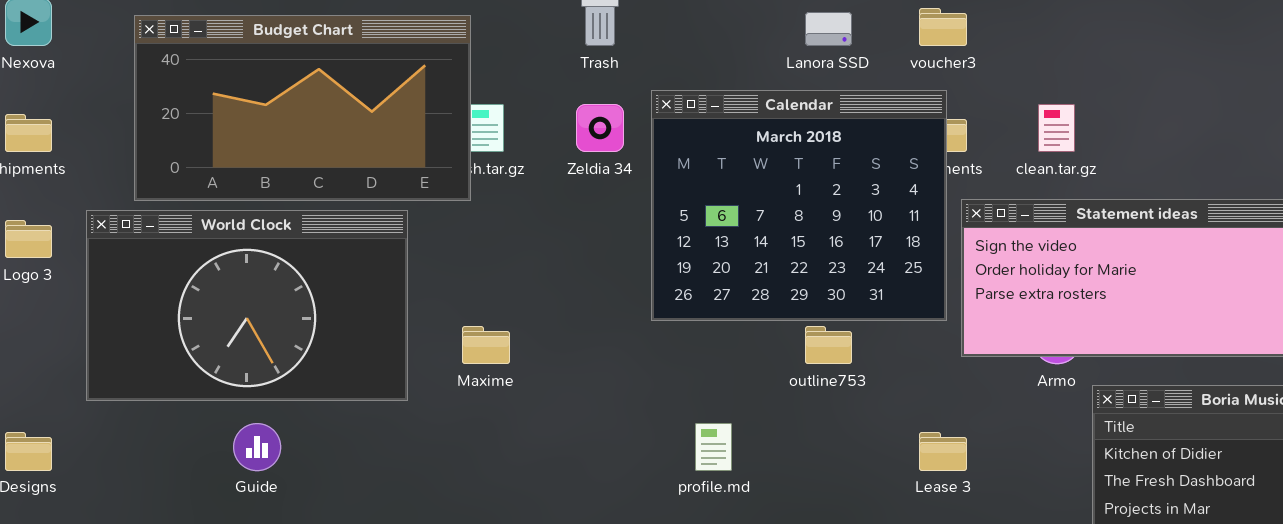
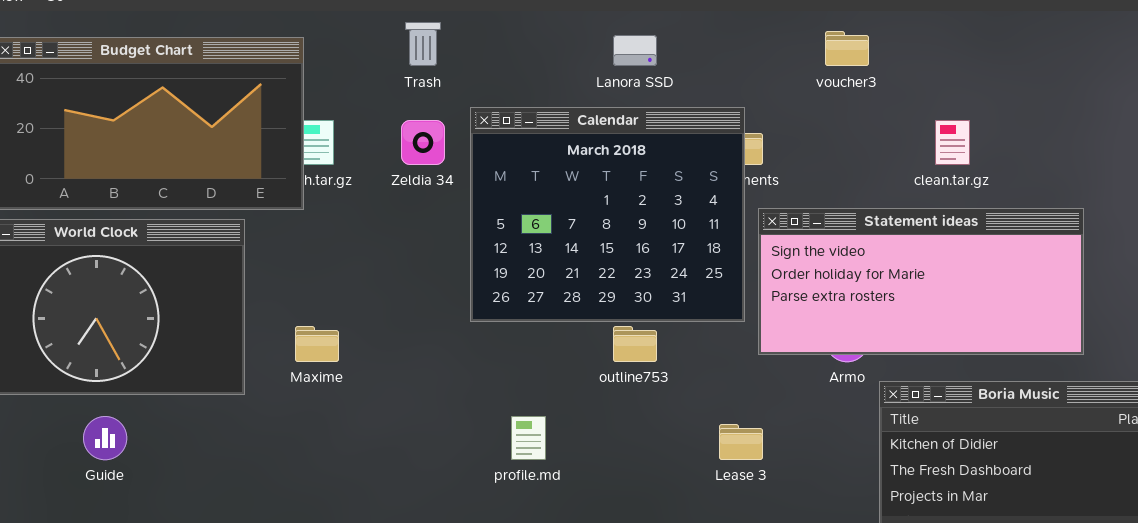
voucher3: [919,8,967,46] -> [825,31,869,66], moved
clean.tar.gz: [1038,104,1075,152] -> [935,120,970,165], moved

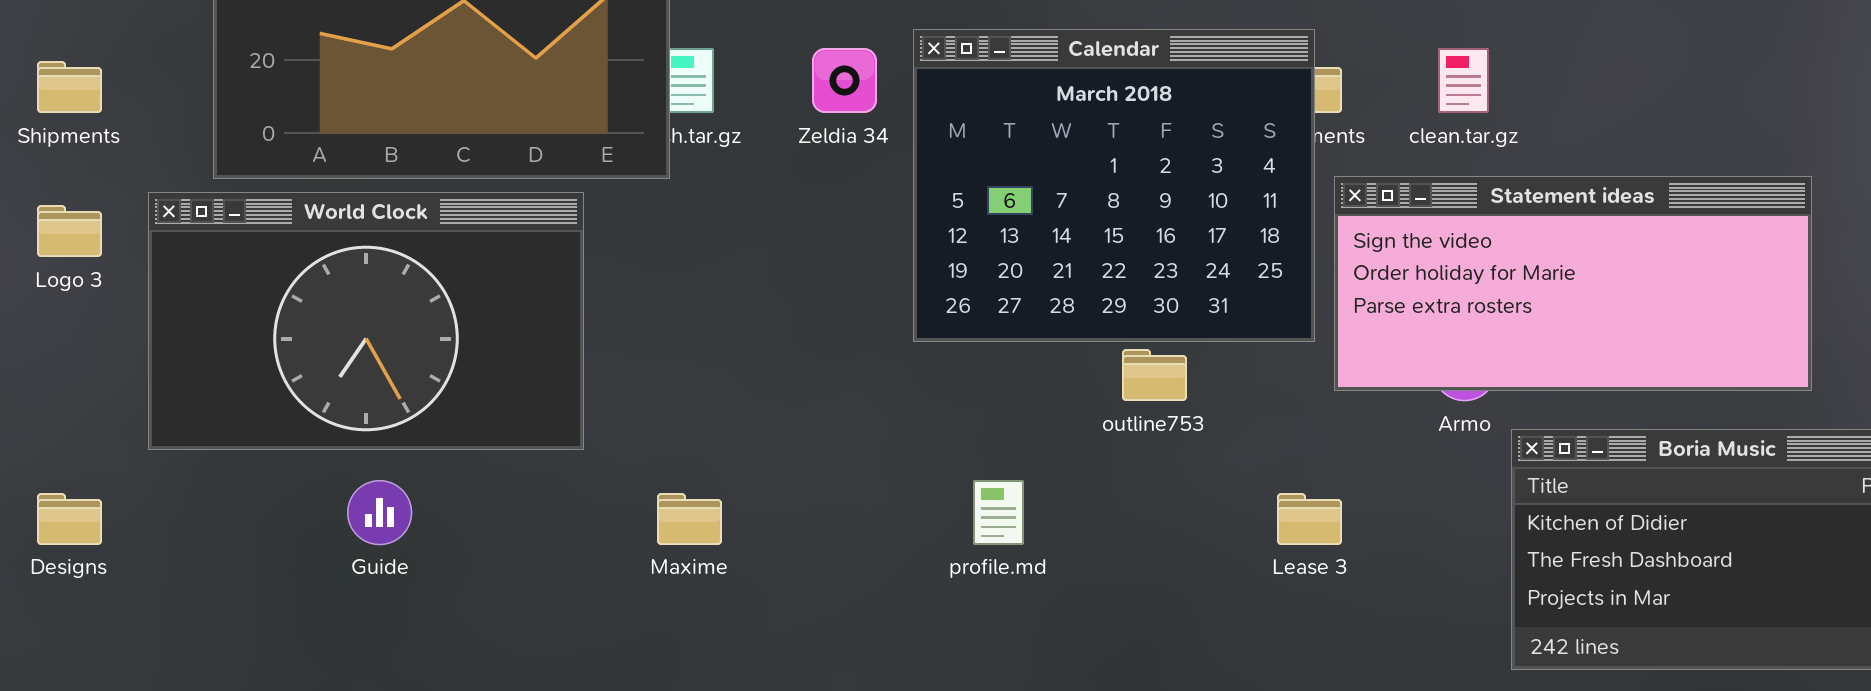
clean.tar.gz: [935,120,970,165] -> [1438,48,1489,113], moved
Maxime: [295,326,339,362] -> [657,493,722,545], moved

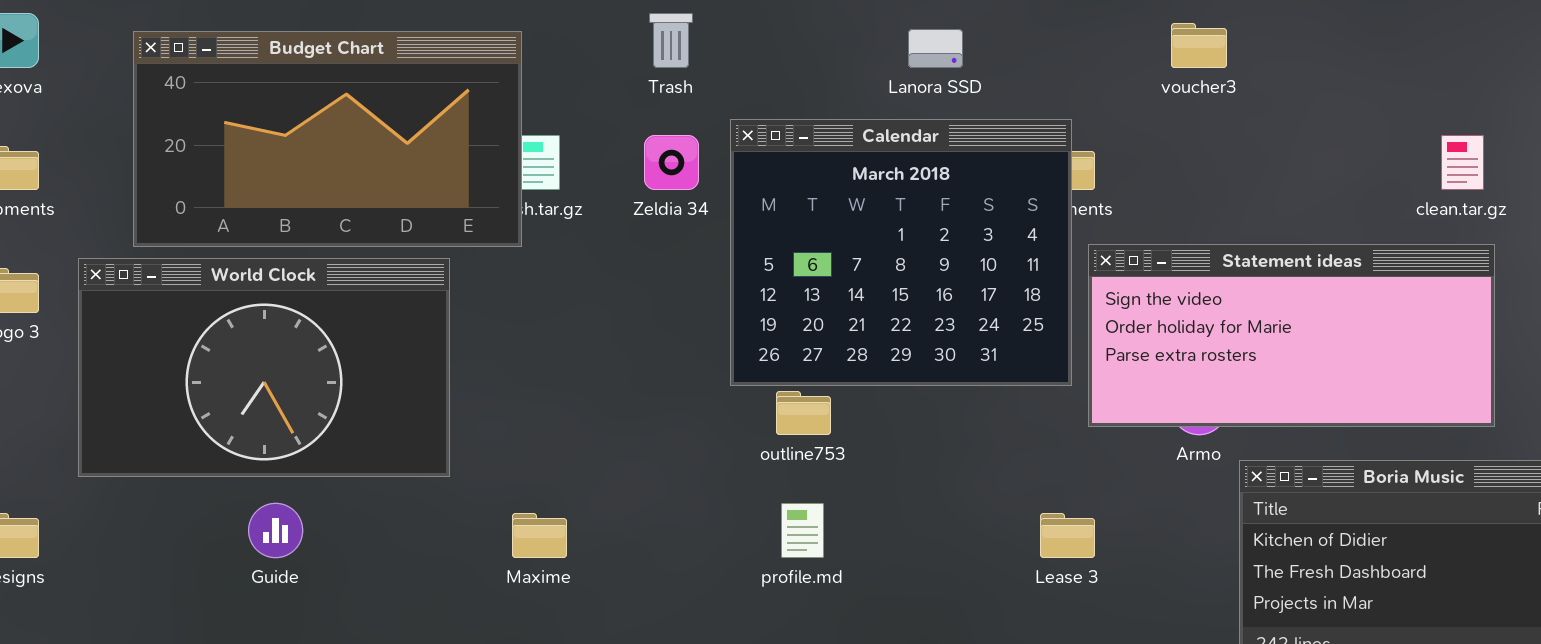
clean.tar.gz: [1438,48,1489,113] -> [1441,135,1484,190], moved
outline753: [1122,349,1187,401] -> [776,391,831,435], moved

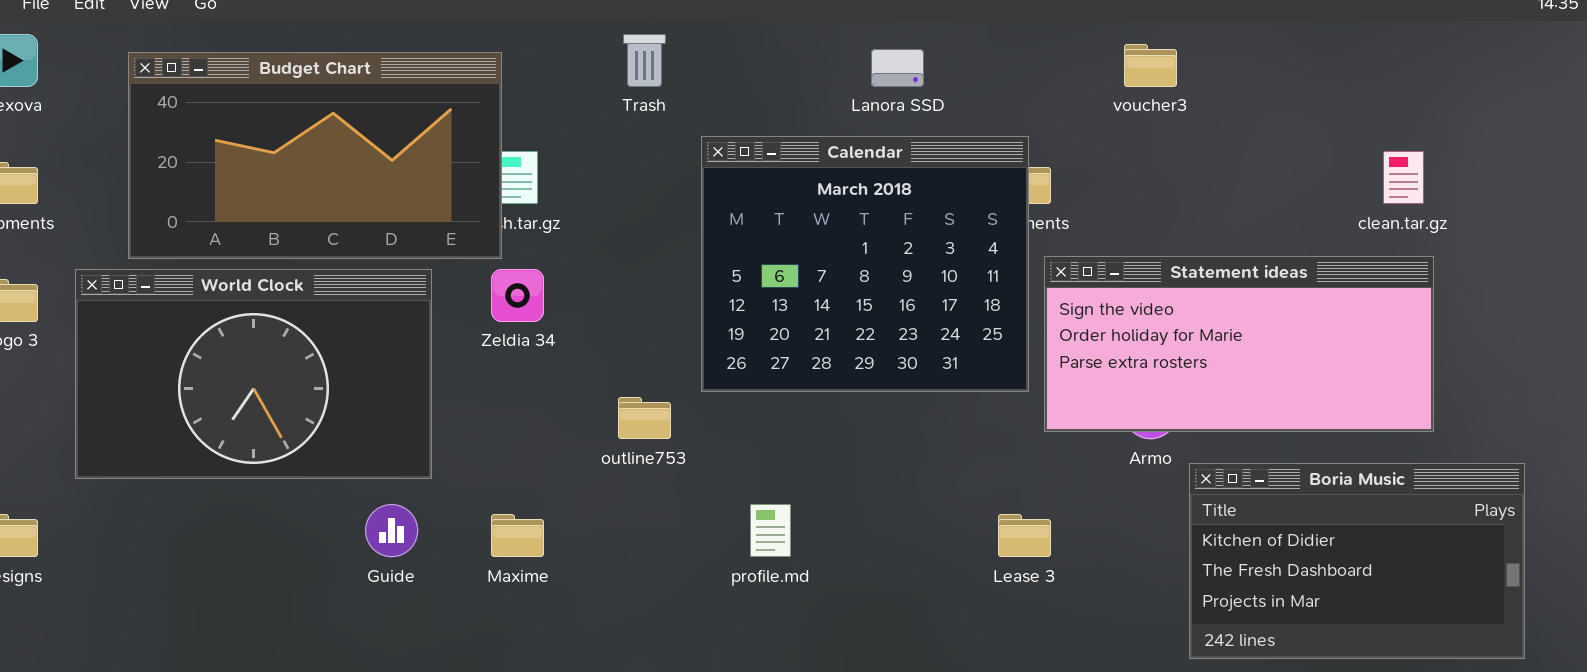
Zeldia 34: [644,135,699,190] -> [491,269,544,322], moved
outline753: [776,391,831,435] -> [618,397,671,439], moved
Guide: [248,503,303,558] -> [365,504,418,557], moved

